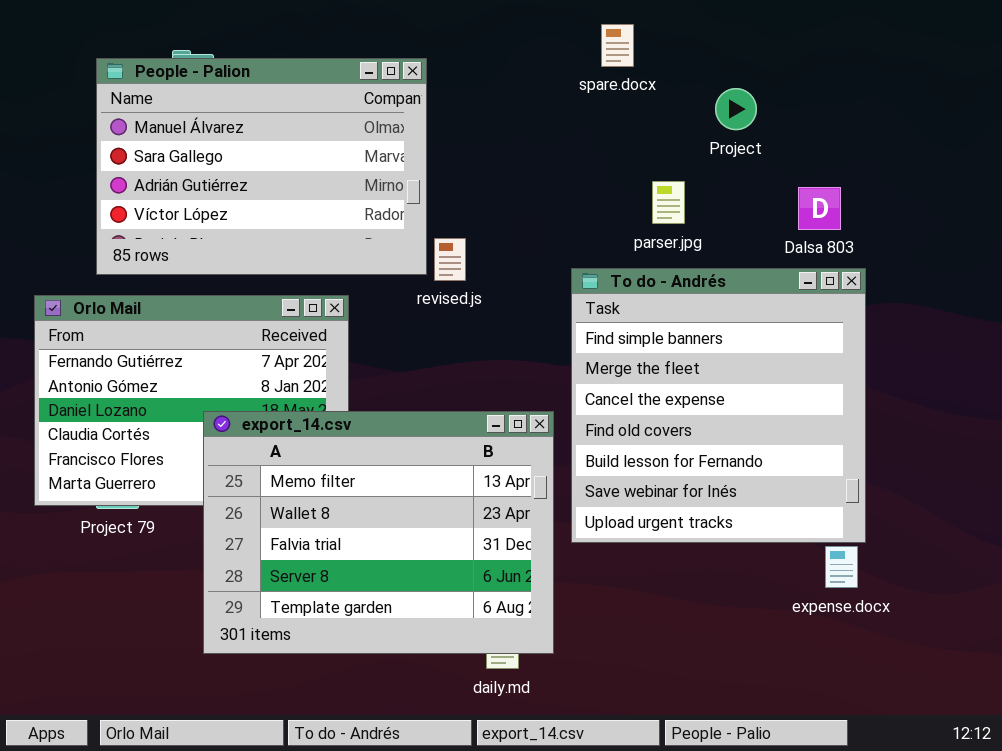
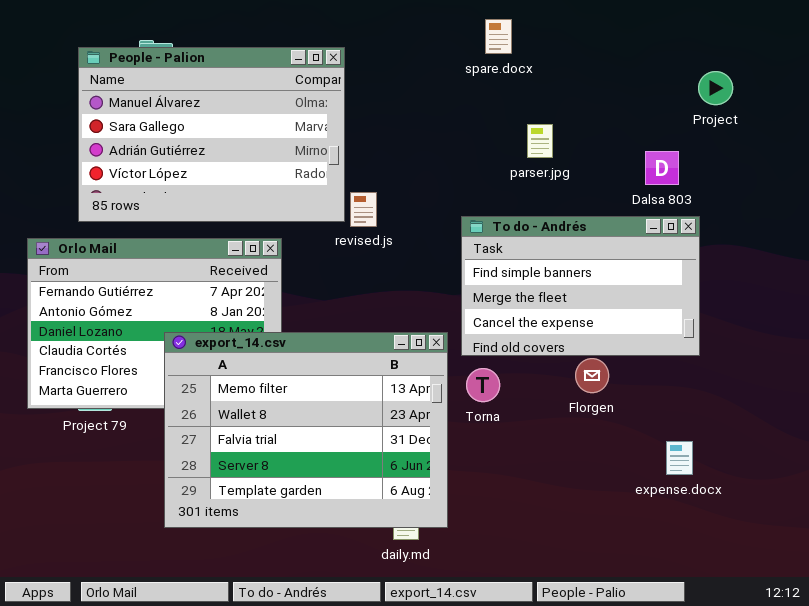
Project: [715,88,757,130] -> [698,71,733,105], moved
parser.jpg: [652,181,685,224] -> [527,124,553,158], moved
To do - Andrés: [571,268,866,543] -> [461,216,700,356], resized

